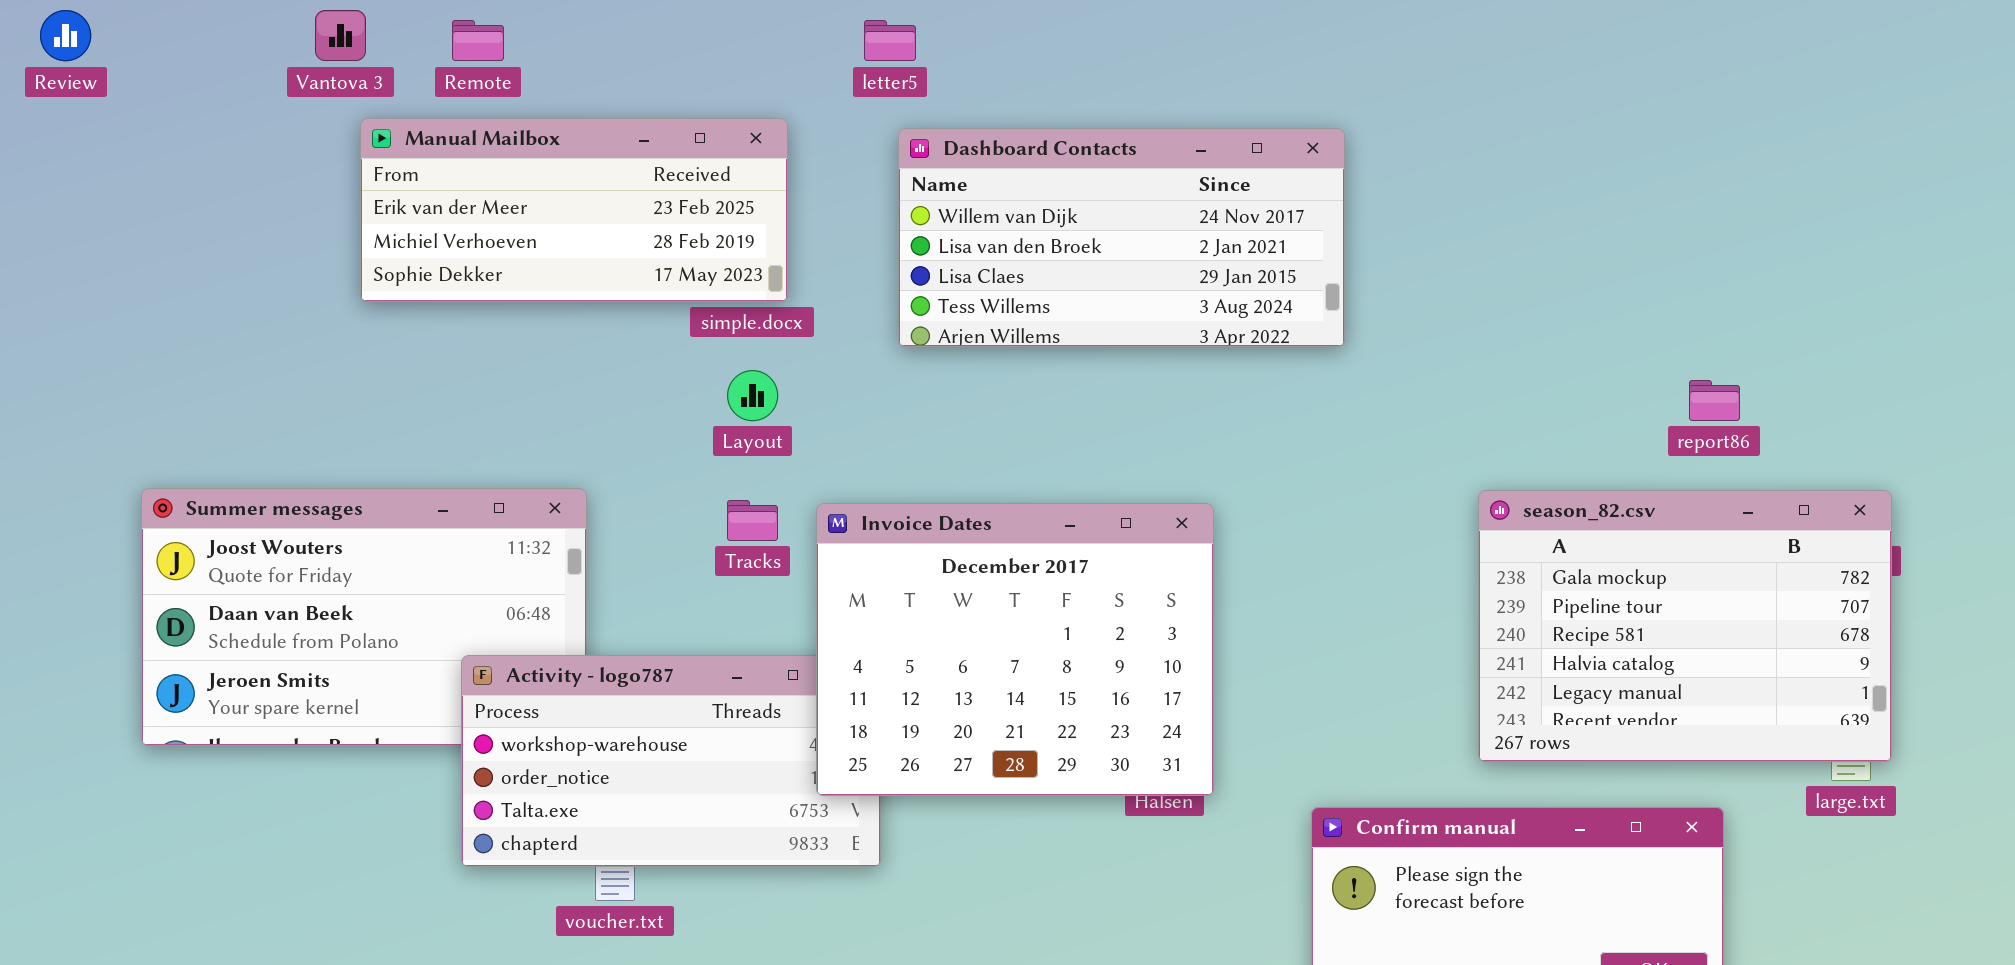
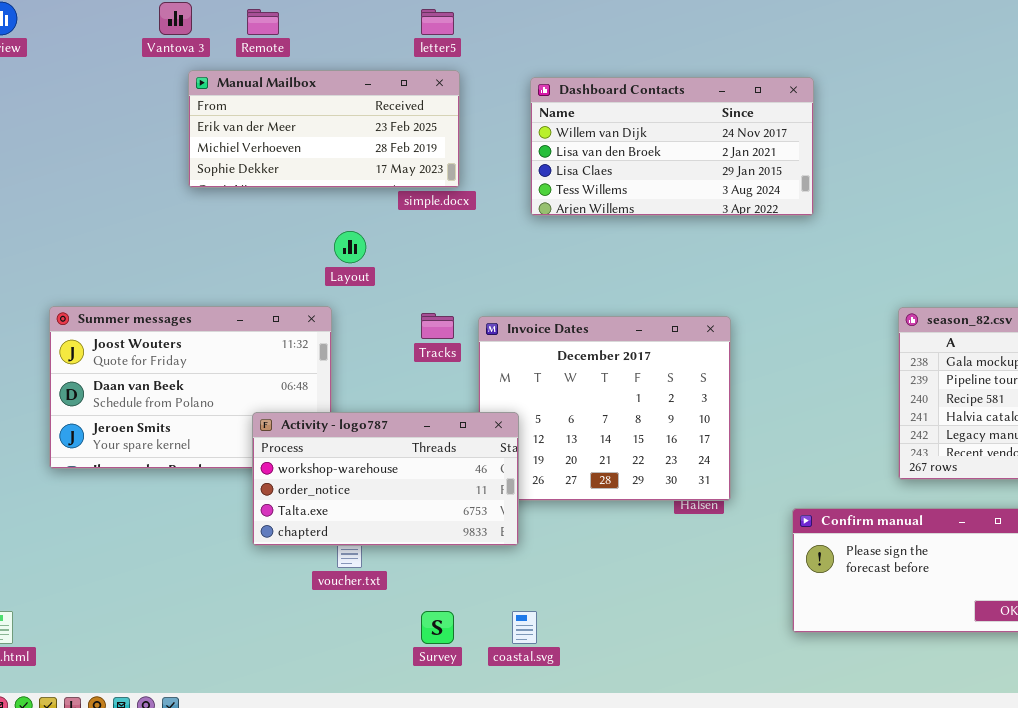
letter5: [864,20,916,61] -> [421,9,454,35], moved
Layout: [727,370,778,421] -> [334,231,366,263], moved
Activity - logo787: [461,655,881,867] -> [252,412,519,546], raised

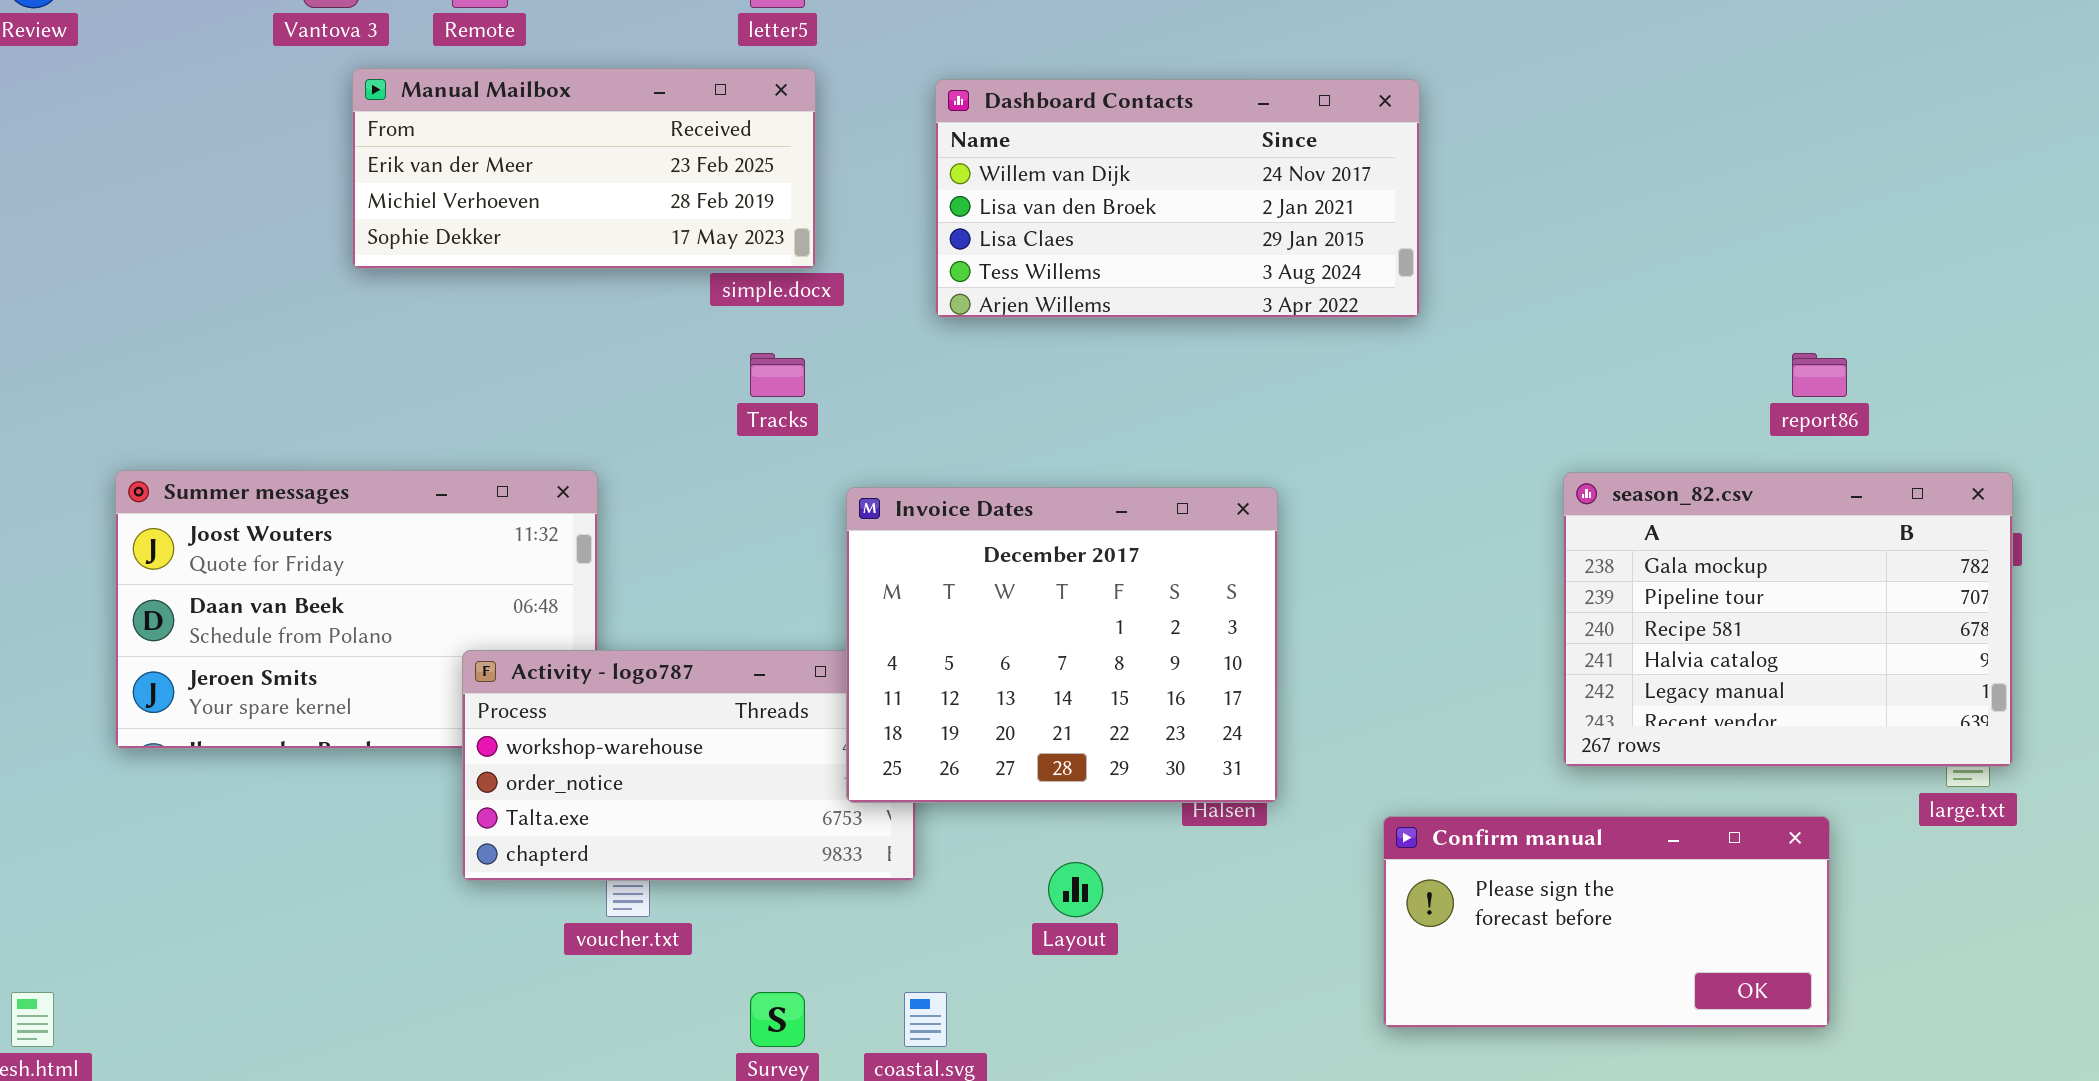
Layout: [334,231,366,263] -> [1048,862,1103,917], moved
Tracks: [421,313,454,339] -> [750,353,805,397], moved
Invoice Dates: [478,316,731,501] -> [846,487,1278,803], raised

